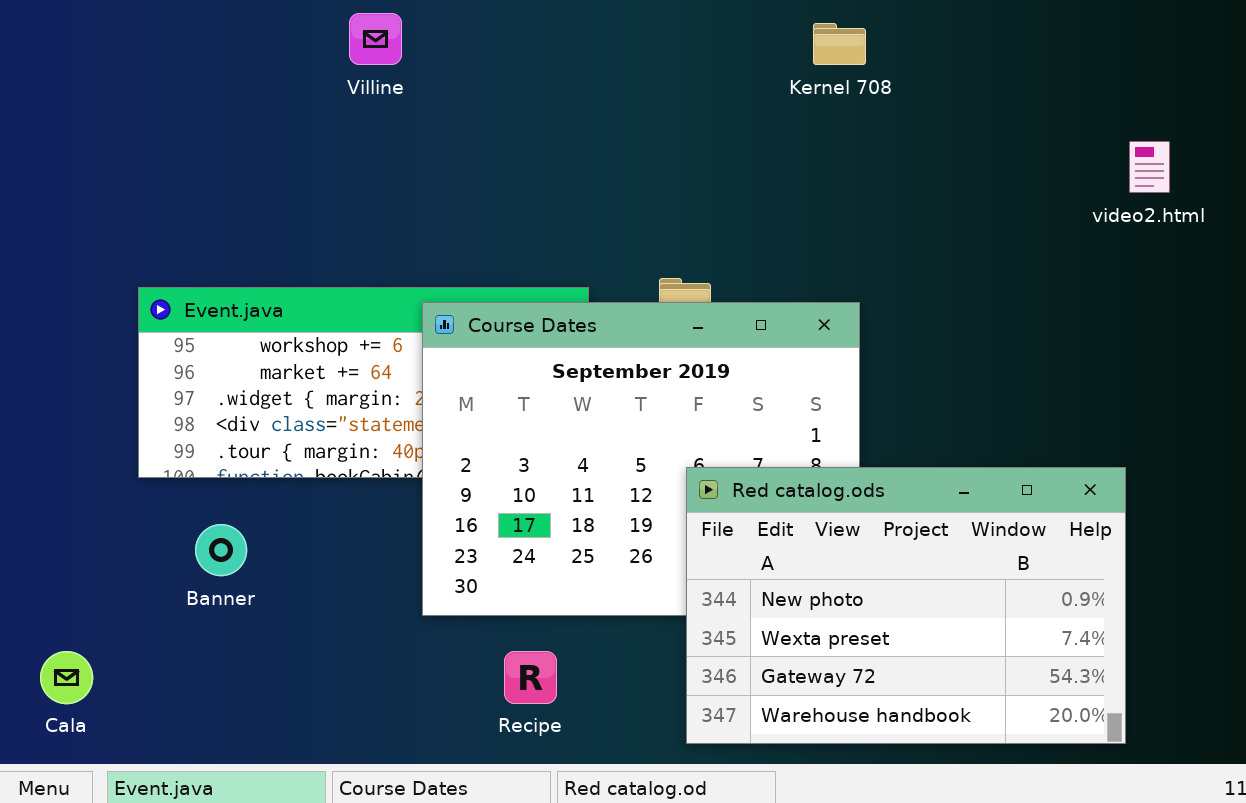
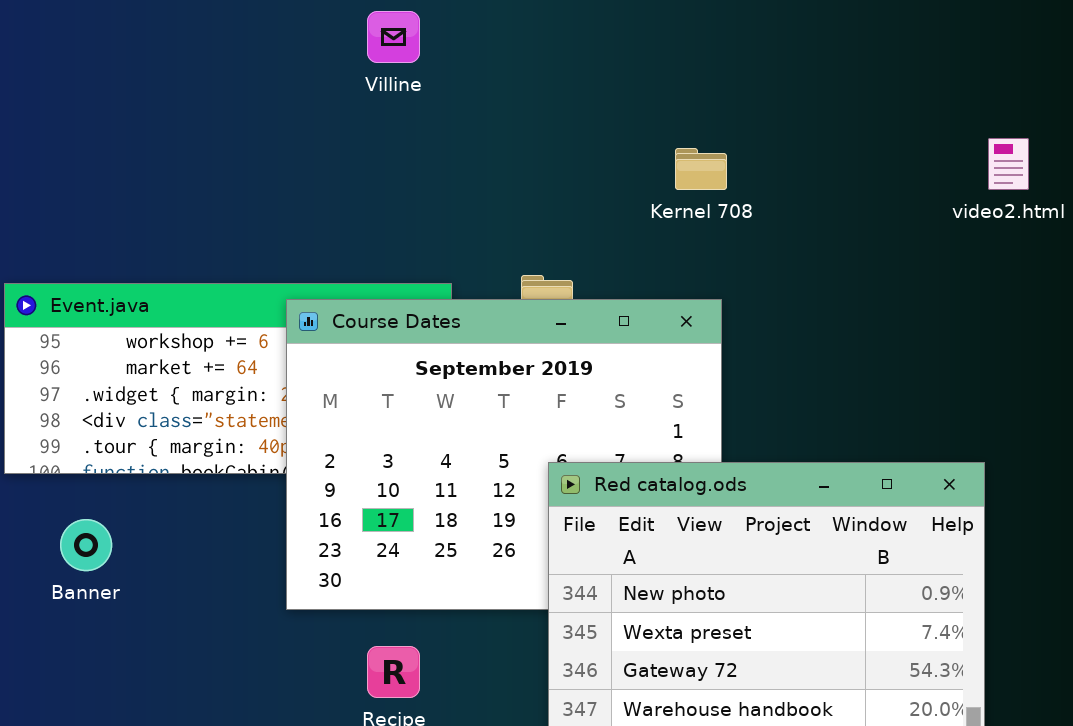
Villine: [349,13,402,65] -> [367,11,420,63], moved
Kernel 708: [813,23,866,65] -> [675,148,727,190], moved

